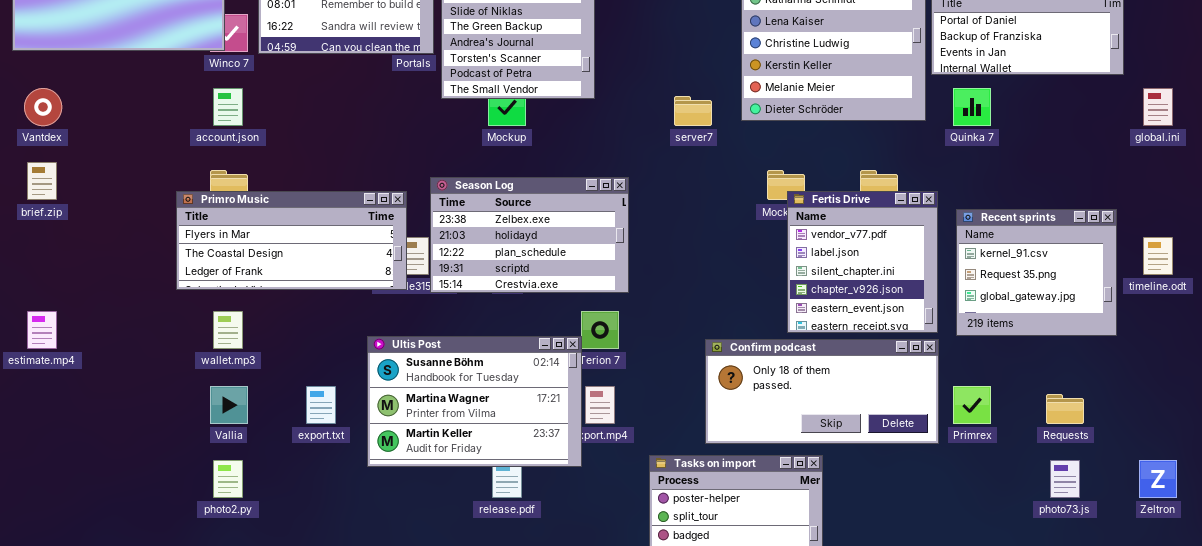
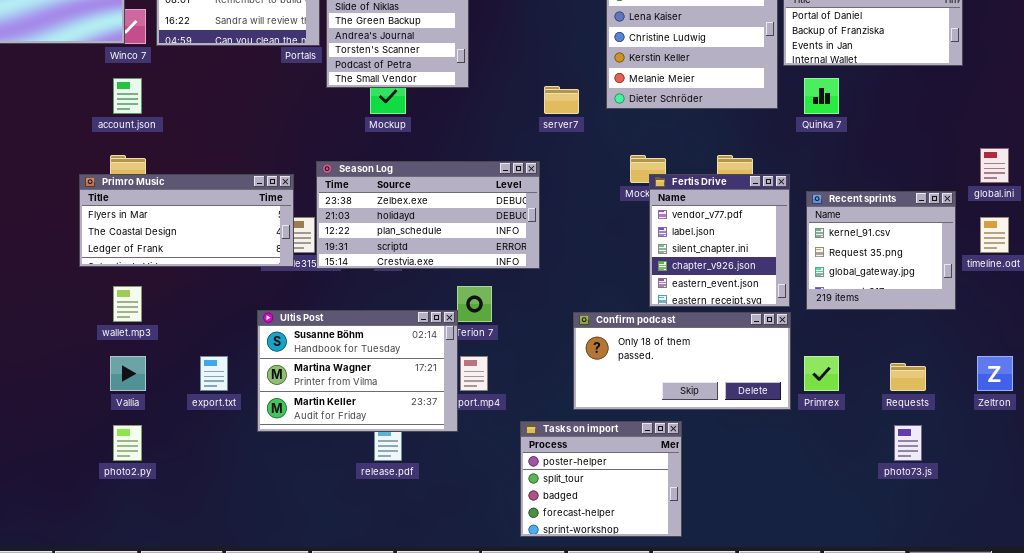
global.ini: [1143,88,1173,126] -> [980,148,1009,183], moved
Season Log: [430,177,629,293] -> [316,161,540,269], resized
Zeltron: [1139,460,1177,498] -> [977,356,1013,391], moved

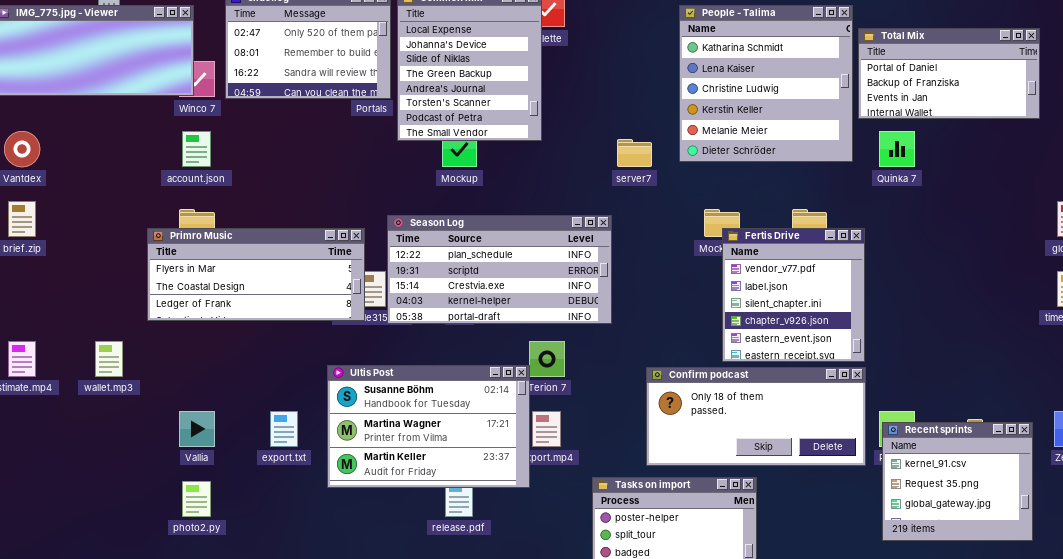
Season Log: [316,161,540,269] -> [387,215,612,324], scrolled down 2 rows
Recent sprints: [806,191,956,310] -> [882,422,1033,541], moved
wallet.mp3: [113,286,142,322] -> [95,341,123,377], moved

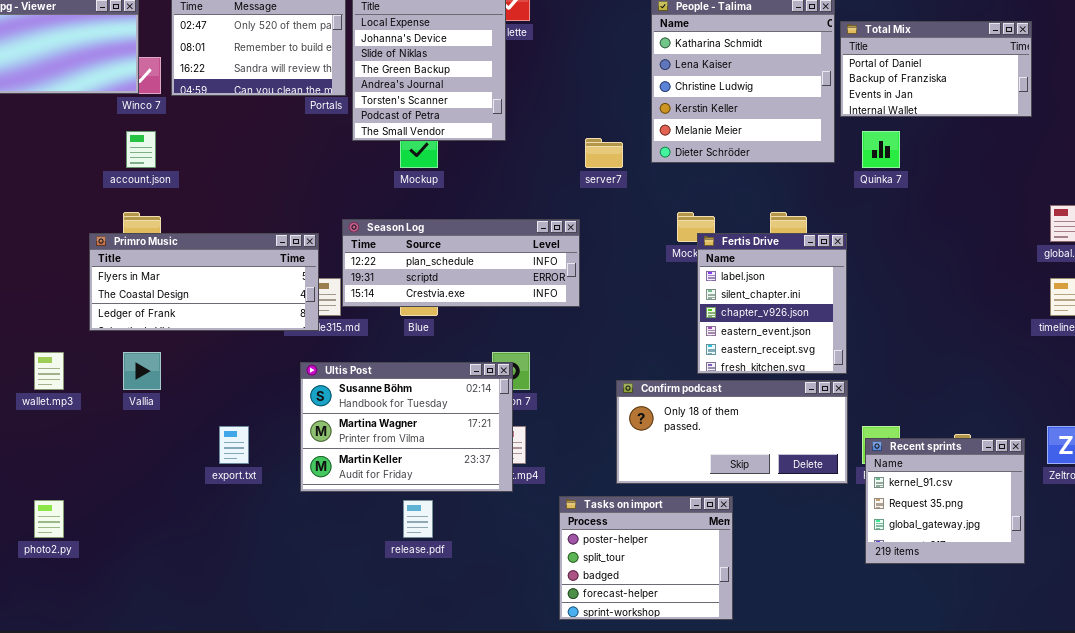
Season Log: [387,215,612,324] -> [342,219,580,307], resized
Fertis Drive: [722,228,865,362] -> [697,233,847,374], scrolled down 1 row
Ultis Post: [327,365,530,488] -> [300,362,513,492], moved
Vallia: [179,411,215,447] -> [123,352,161,390], moved
photo2.py: [182,481,211,517] -> [34,500,64,538], moved

